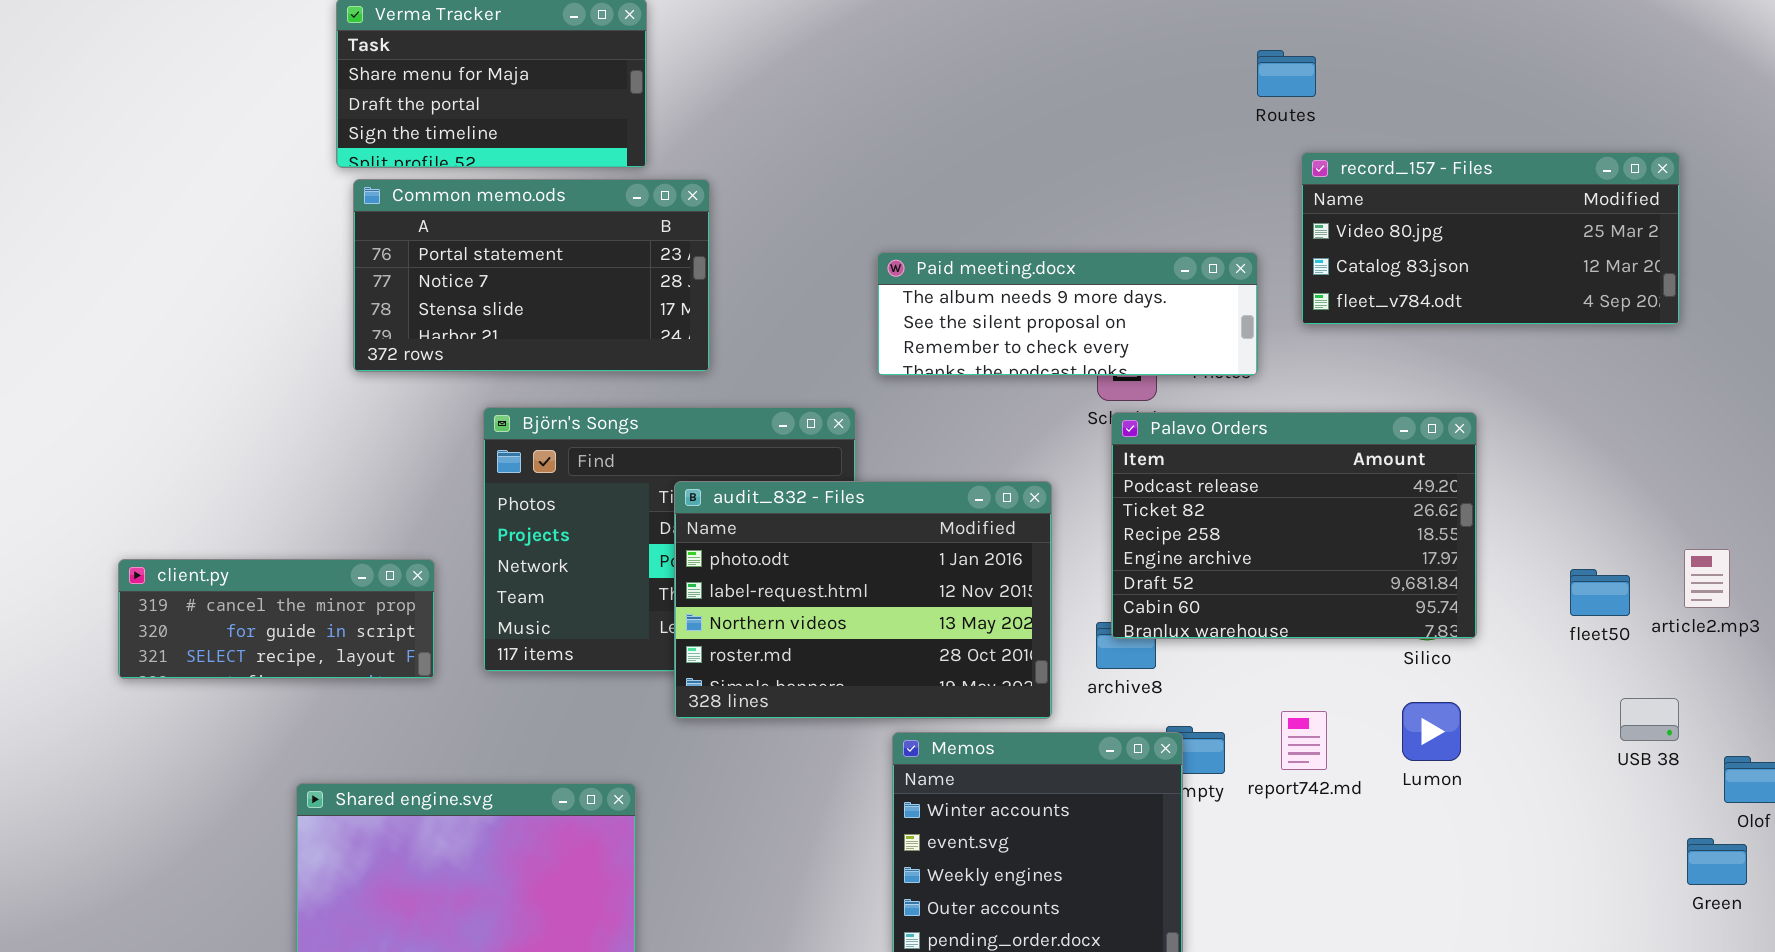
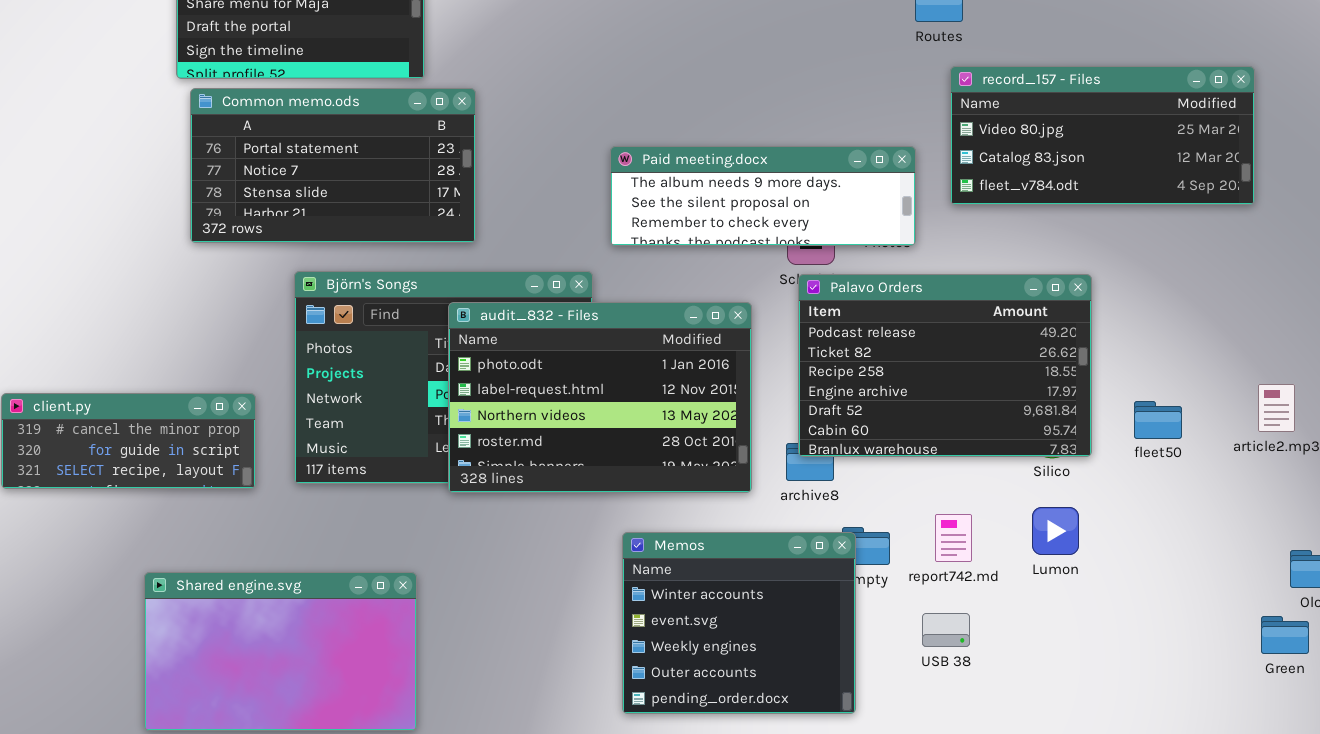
audit_832 - Files: [674,481,1052,719] -> [448,302,752,493], moved
fleet50: [1570,569,1630,616] -> [1134,401,1182,439], moved
USB 38: [1620,698,1679,741] -> [922,613,970,647], moved

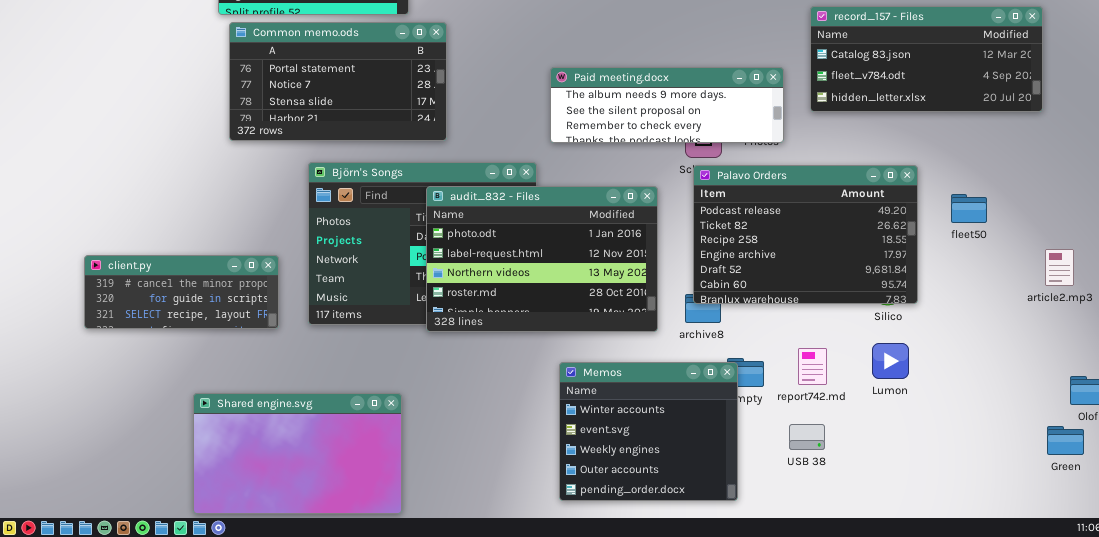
record_157 - Files: [950,66,1255,205] -> [810,6,1043,112], scrolled down 1 row
fleet50: [1134,401,1182,439] -> [951,194,987,223], moved

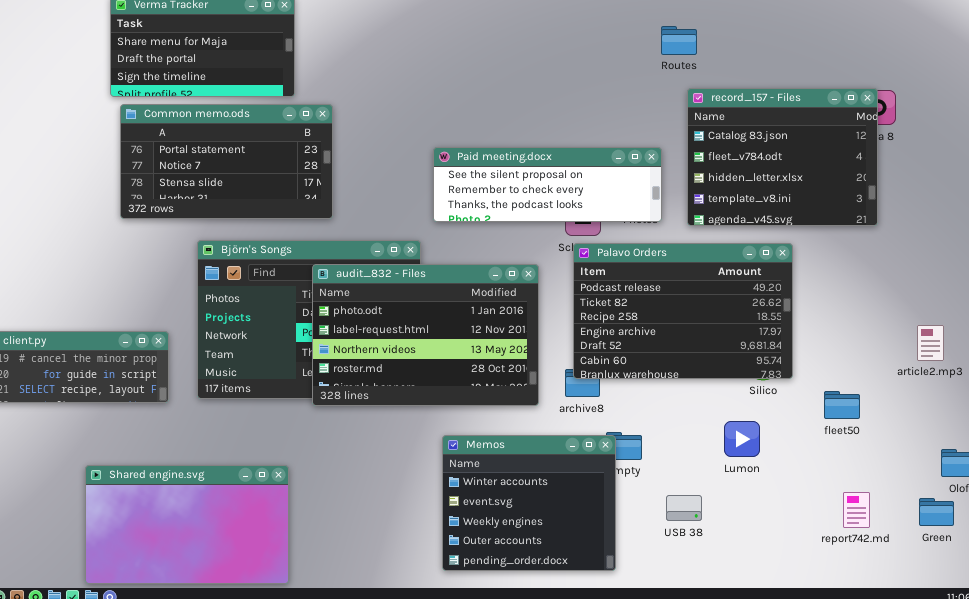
record_157 - Files: [810,6,1043,112] -> [687,88,878,226], resized
Paid meeting.docx: [550,67,784,143] -> [433,147,662,222], scrolled down 1 row
fleet50: [951,194,987,223] -> [824,391,860,419], moved
Lumon: [872,343,909,379] -> [724,421,760,457], moved
report742.md: [798,348,827,385] -> [843,492,870,528], moved

